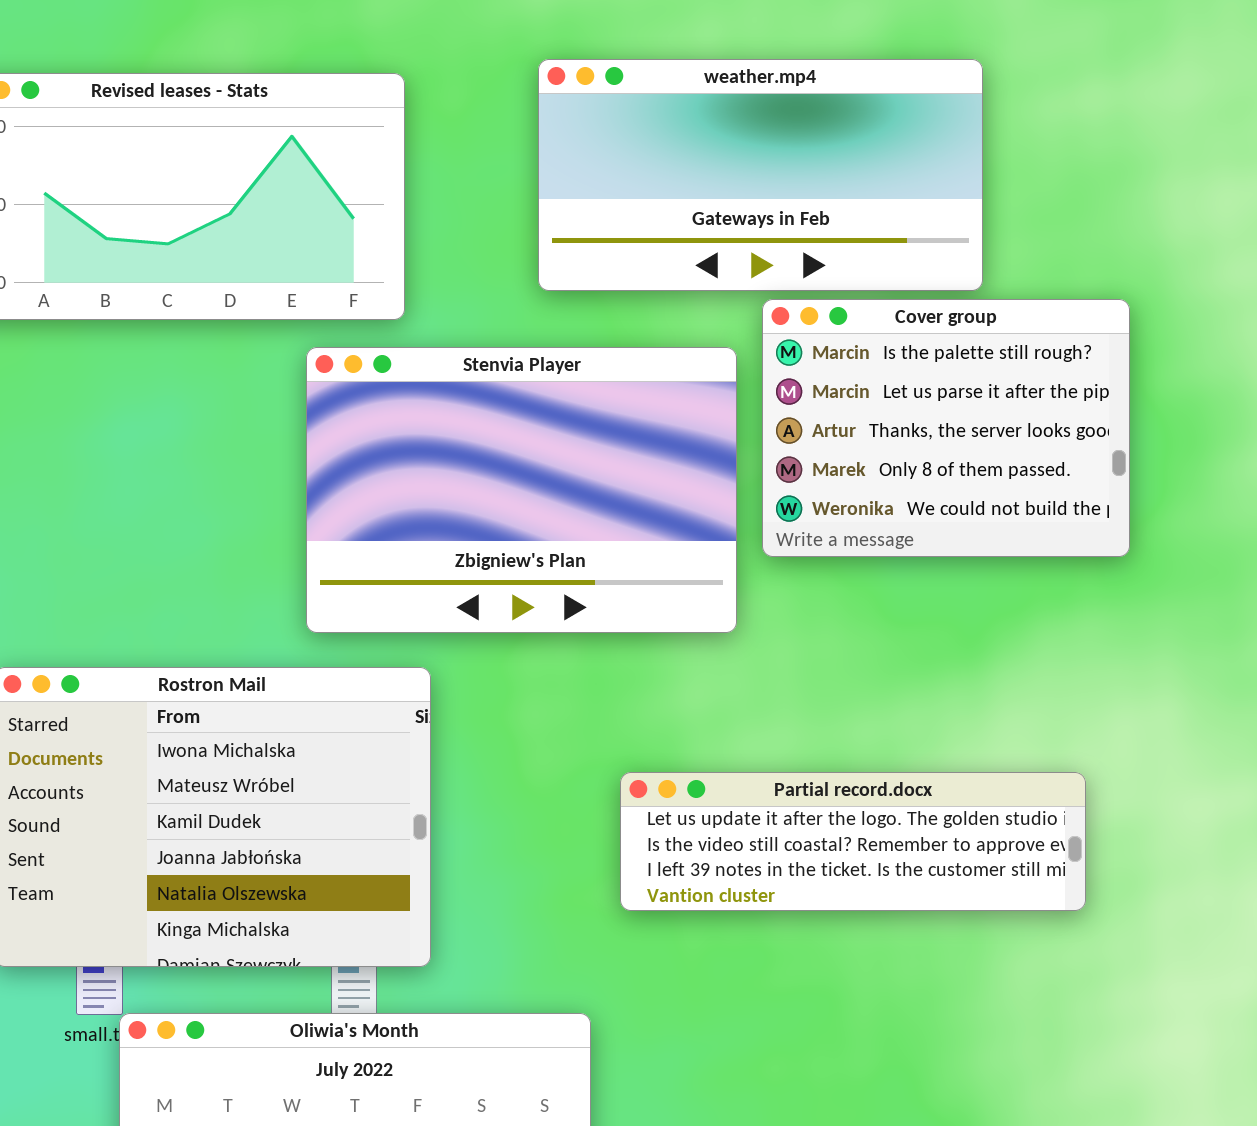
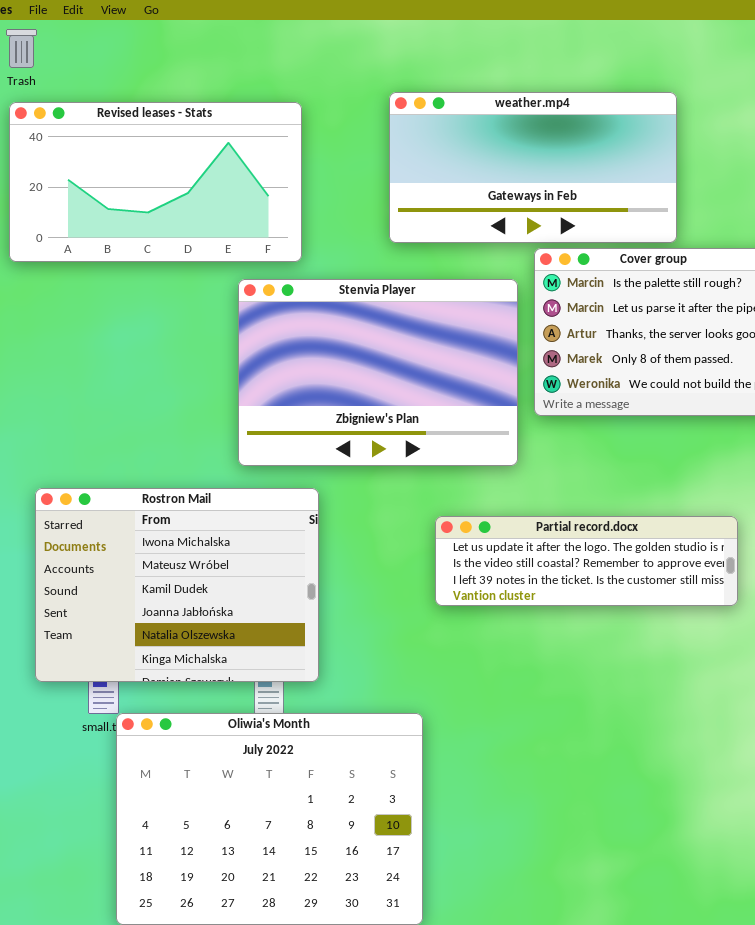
Partial record.docx: [620,772,1086,911] -> [435,516,738,606], moved

